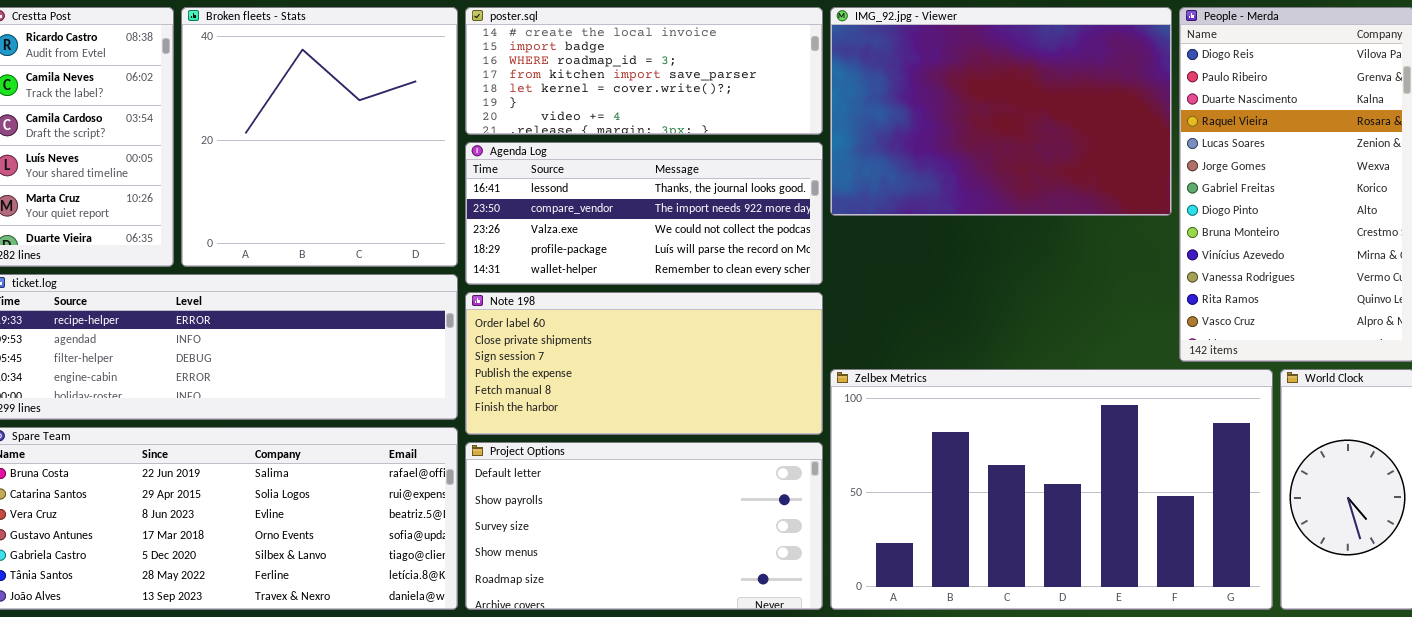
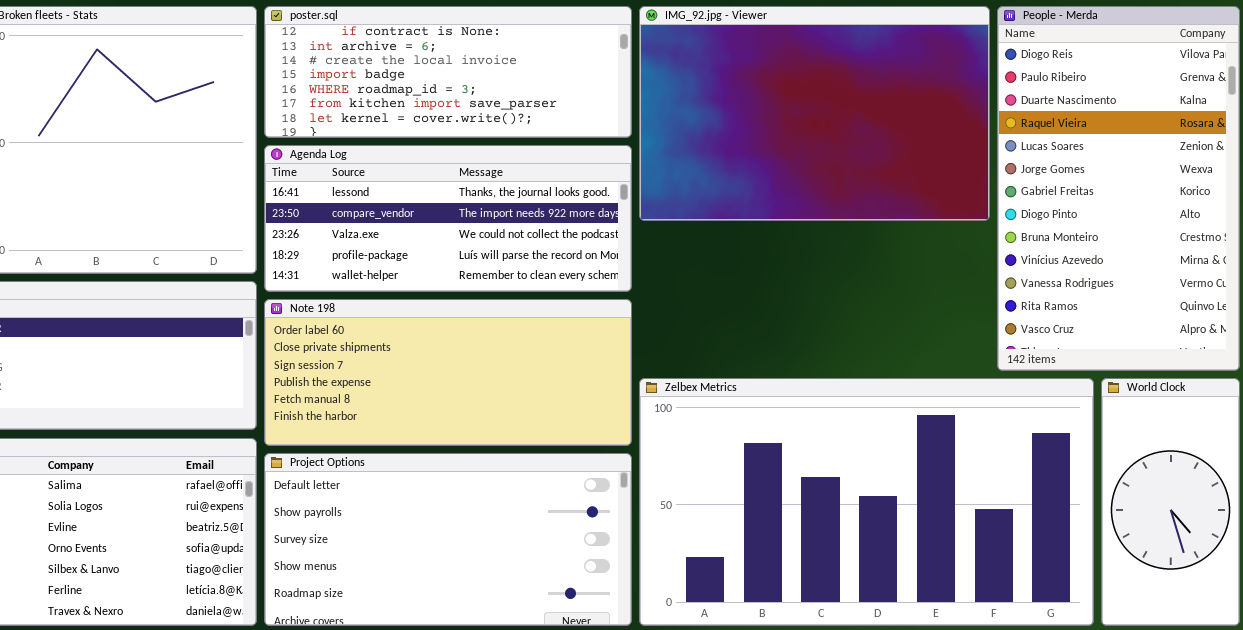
poster.sql: [465,7,823,135] -> [264,6,632,138], scrolled up 2 rows

